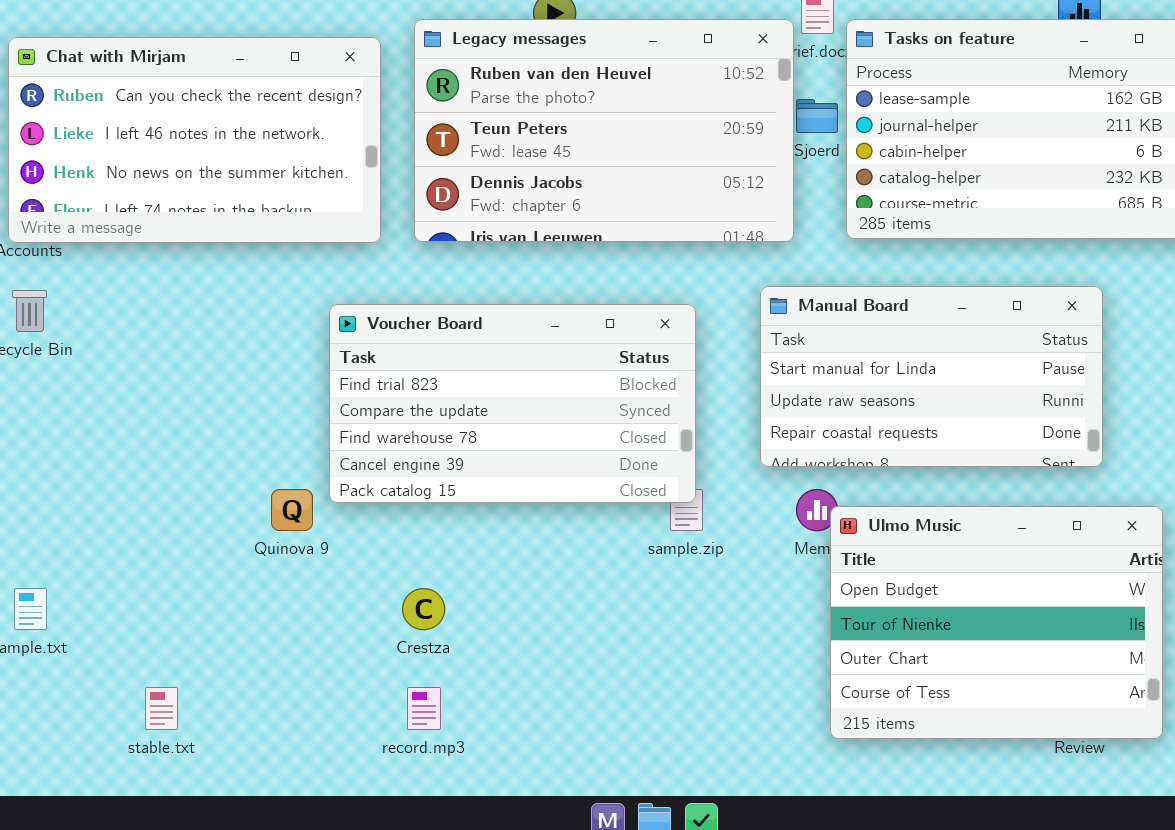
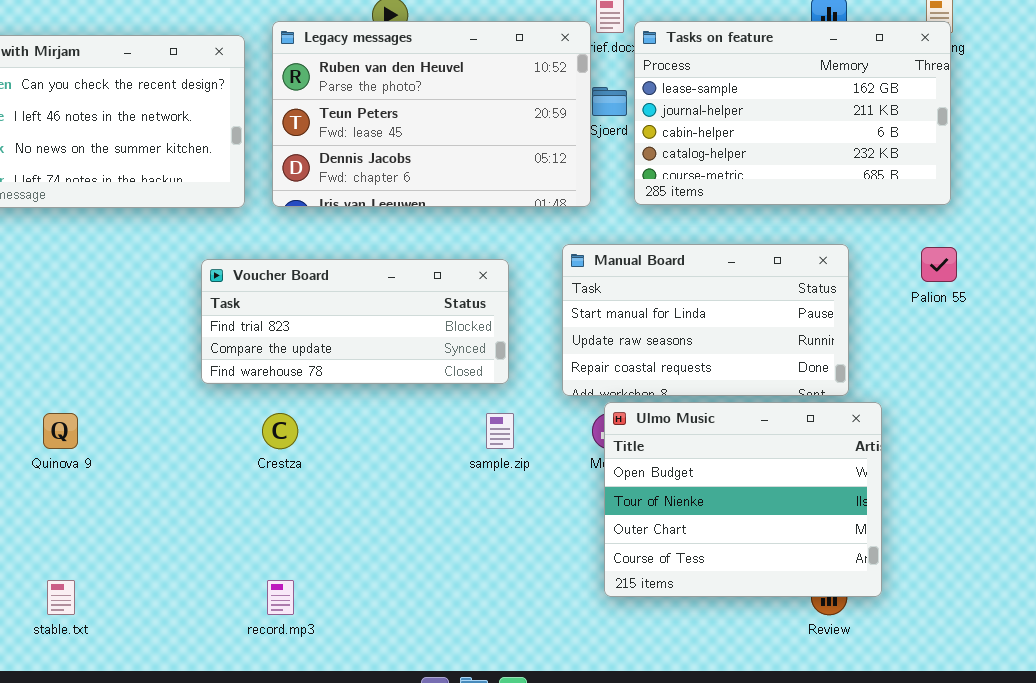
Voucher Board: [329,304,696,503] -> [201,259,509,384], resized
Quinova 9: [271,489,313,531] -> [43,413,78,449], moved
Ulmo Music: [830,506,1163,739] -> [604,402,882,597], moved
Crestza: [402,588,445,630] -> [262,413,298,449], moved

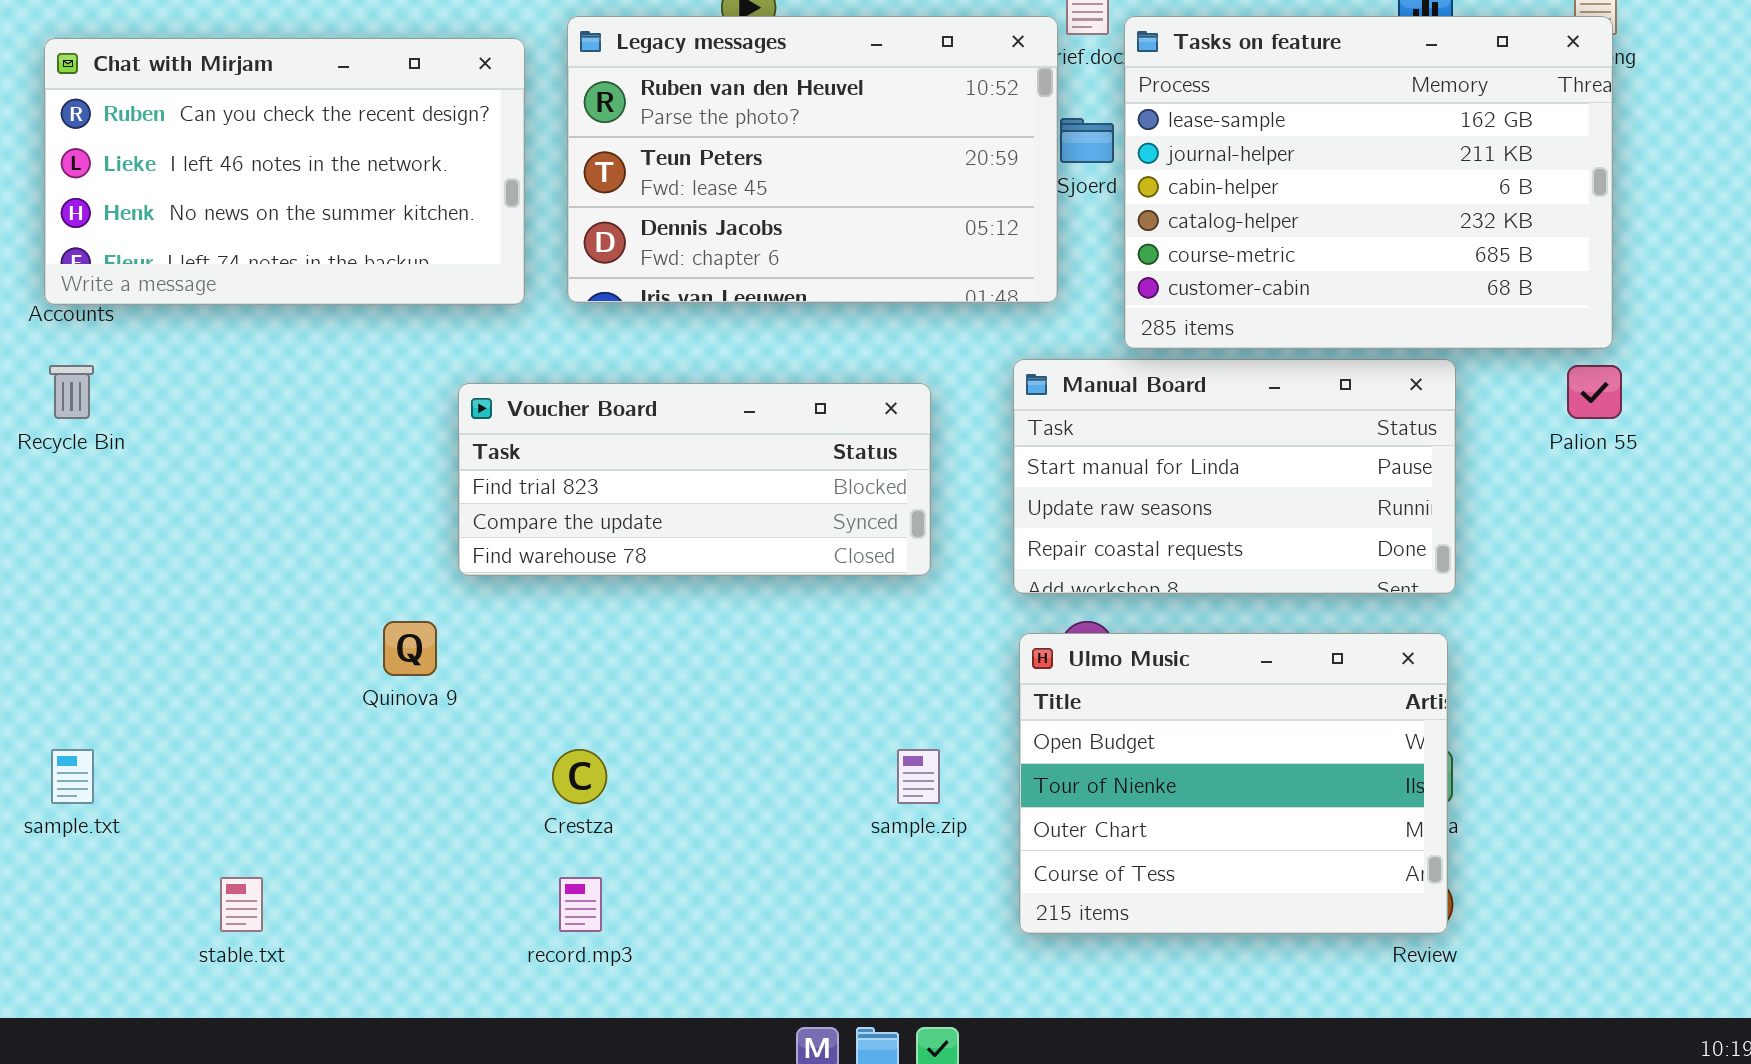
Tasks on feature: [634,21,951,205] -> [1124,16,1613,349], resized
Ulmo Music: [604,402,882,597] -> [1019,633,1448,934], moved
Quinova 9: [43,413,78,449] -> [383,621,437,676], moved
Crestza: [262,413,298,449] -> [552,749,607,804], moved
sample.zip: [486,413,514,449] -> [897,749,940,804], moved

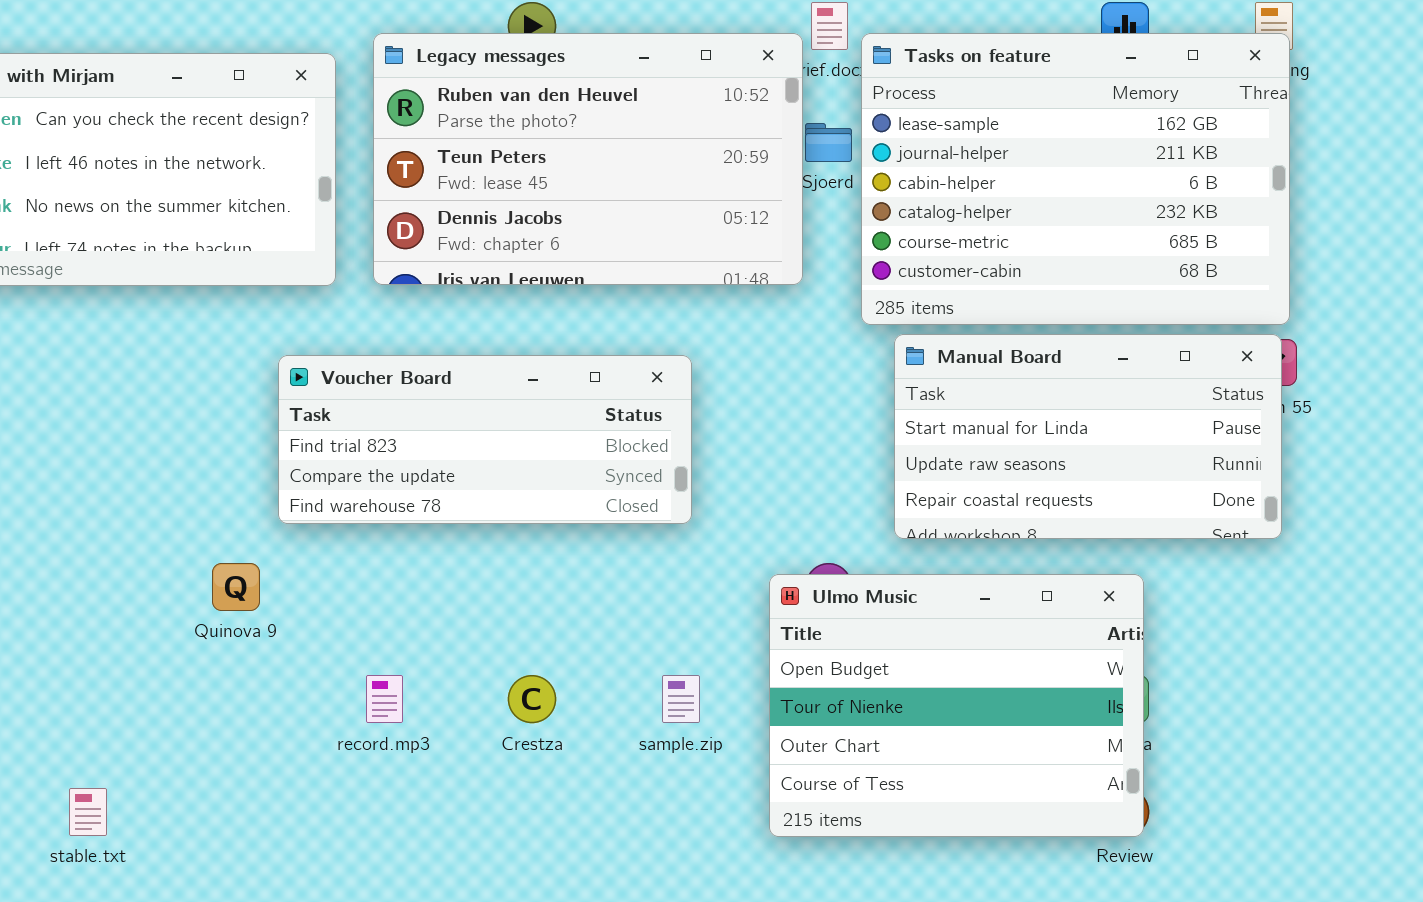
Manual Board: [1013,359,1456,594] -> [894,334,1282,539], moved
Crestza: [552,749,607,804] -> [508,675,556,723], moved
record.mp3: [559,877,602,932] -> [366,675,403,723], moved

